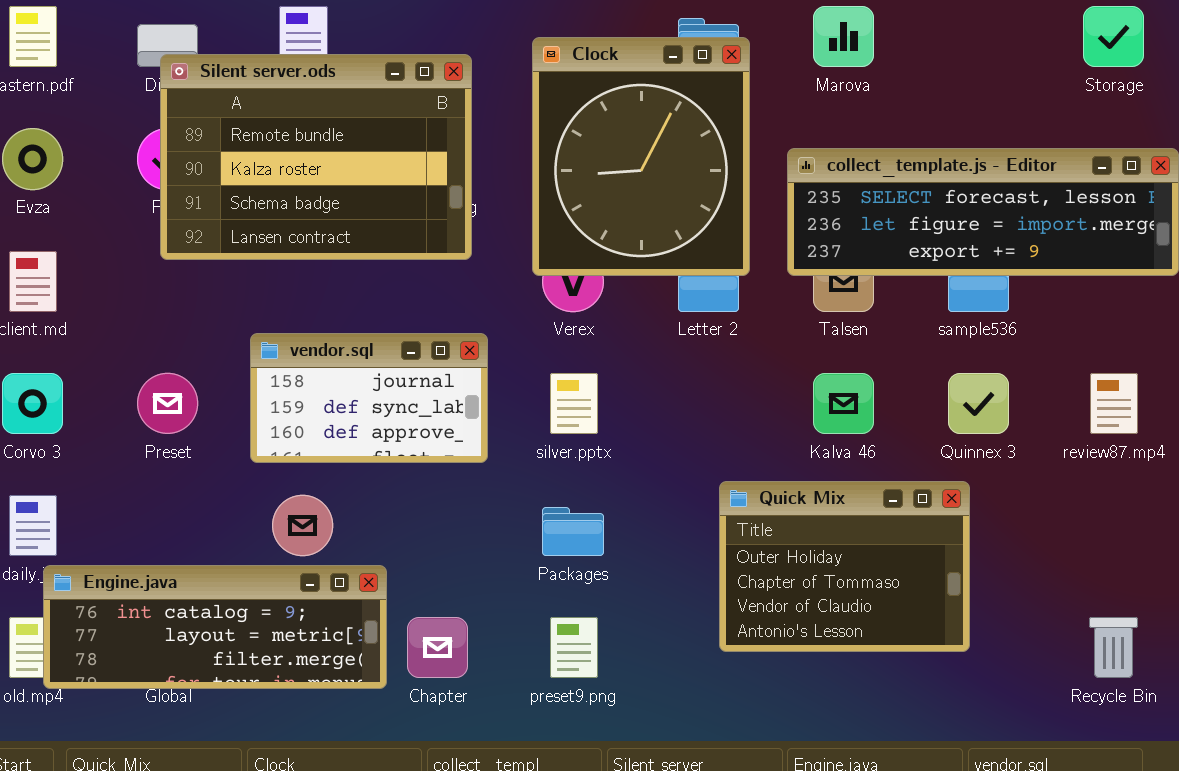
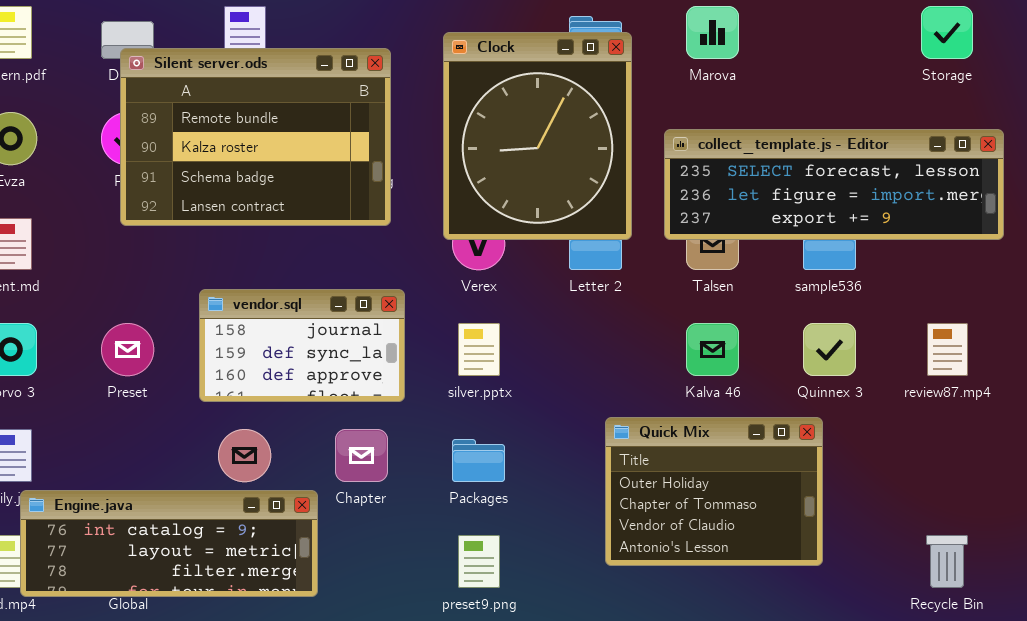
Chapter: [407,617,468,678] -> [335,429,388,482], moved

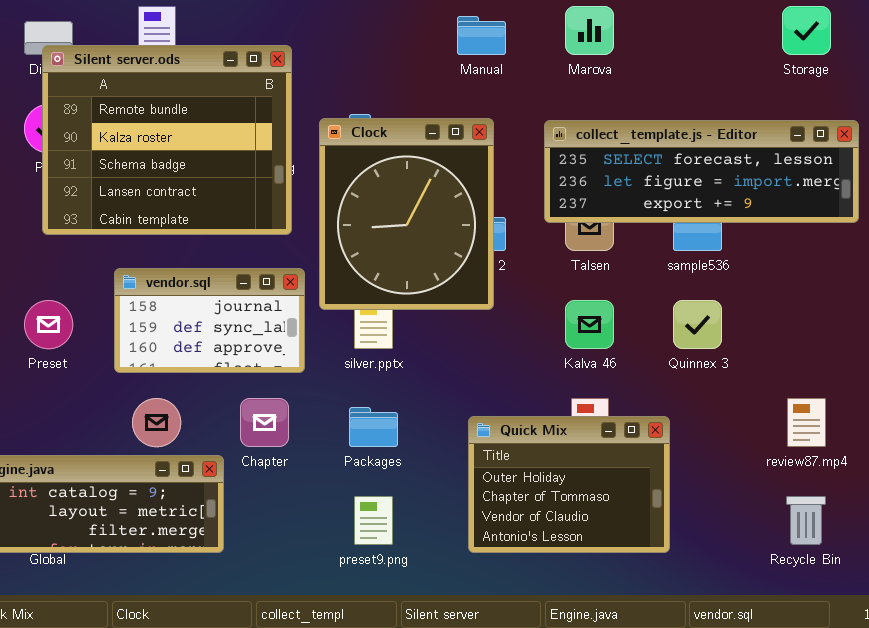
Clock: [443,32,632,240] -> [319,118,494,310], moved
Silent server.ods: [120,48,391,226] -> [42,45,292,235], resized
review87.mp4: [927,323,968,376] -> [787,398,826,447], moved
Quick Mix: [605,417,823,566] -> [468,416,670,553], moved

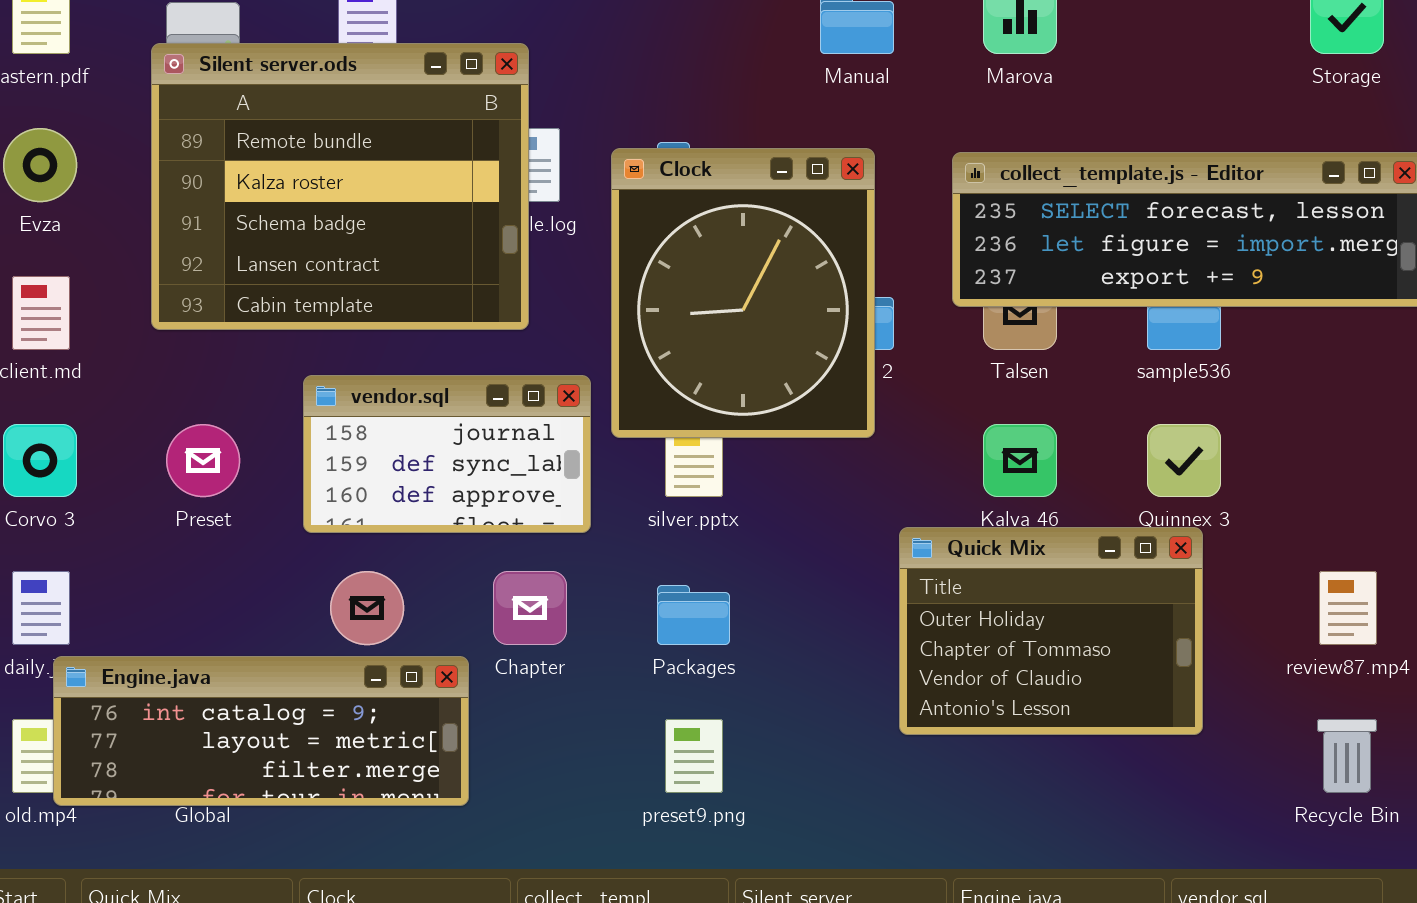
Silent server.ods: [42,45,292,235] -> [151,43,529,330], moved
Quick Mix: [468,416,670,553] -> [899,527,1203,735], moved

